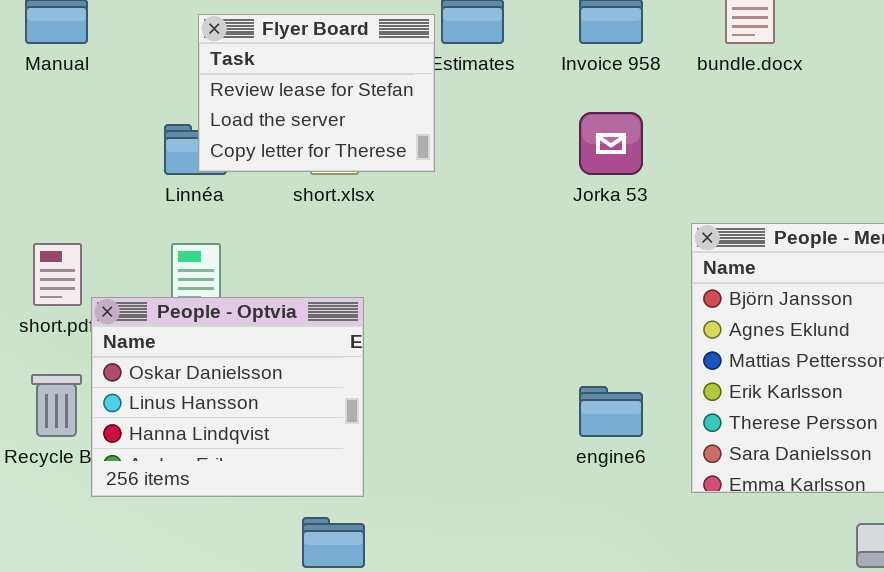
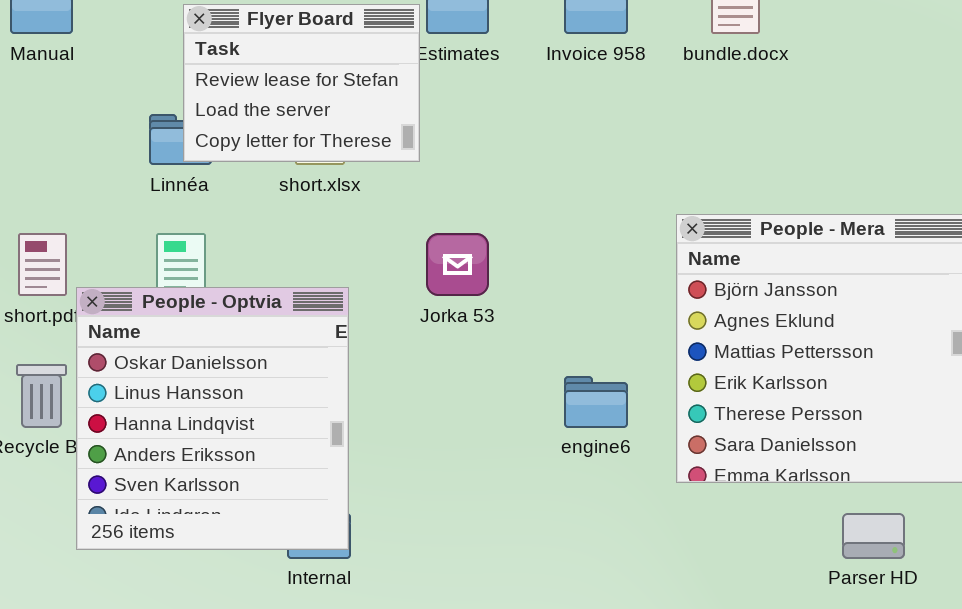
Jorka 53: [579,112,643,175] -> [426,233,489,296], moved
People - Optvia: [91,297,364,497] -> [76,287,349,550], resized

